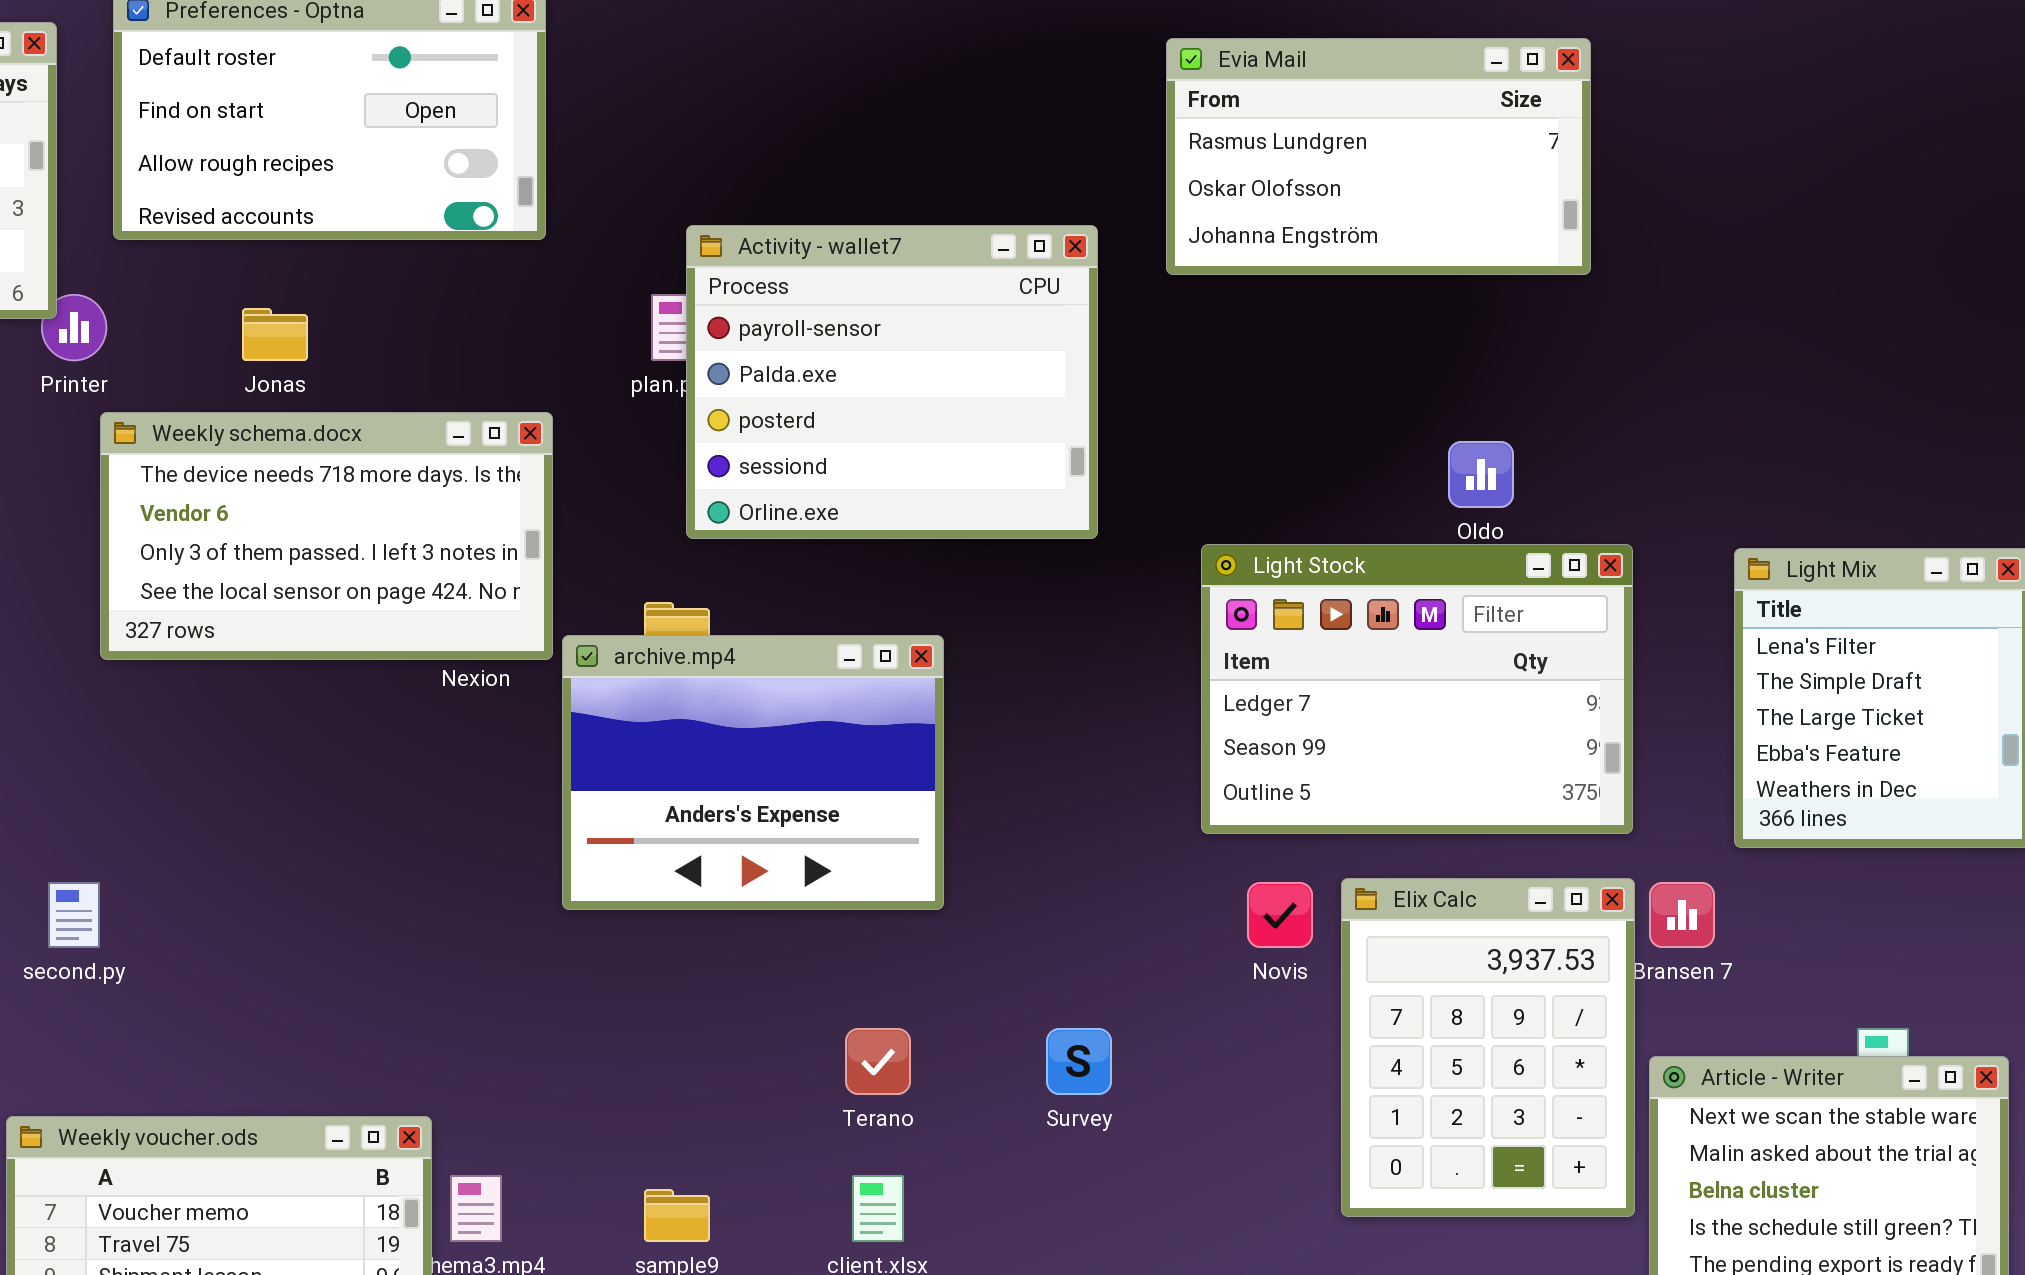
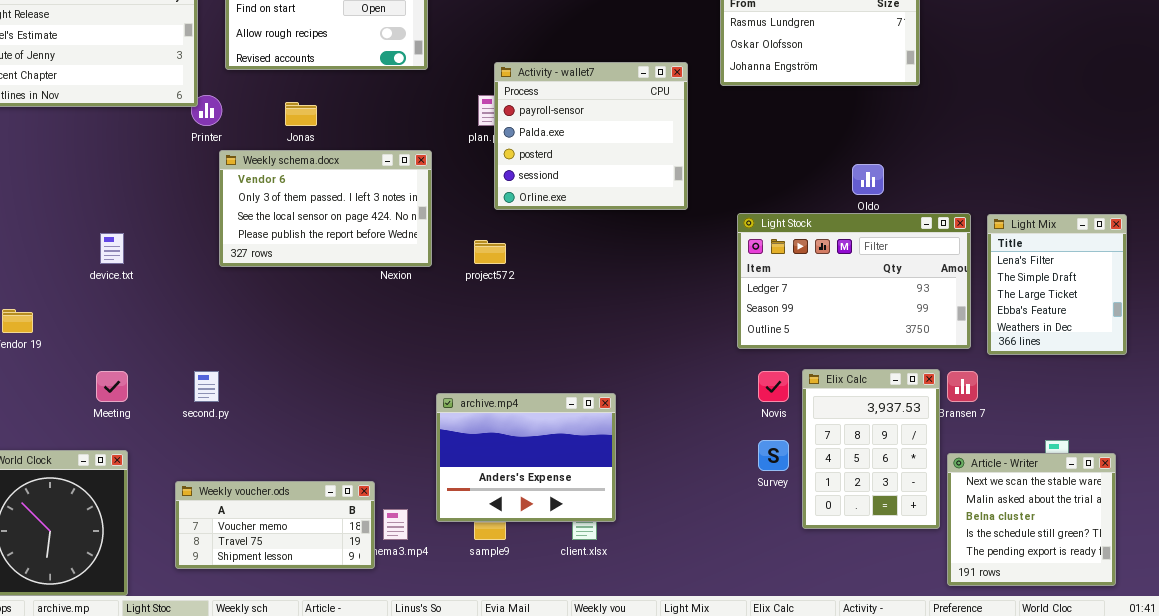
Weekly schema.docx: [100,412,553,660] -> [219,150,432,267], scrolled down 1 row
Light Stock: [1201,544,1633,834] -> [737,213,971,349], resized
archive.mp4: [562,635,944,910] -> [436,393,616,522], moved
Survey: [1046,1028,1112,1095] -> [758,440,789,471], moved

